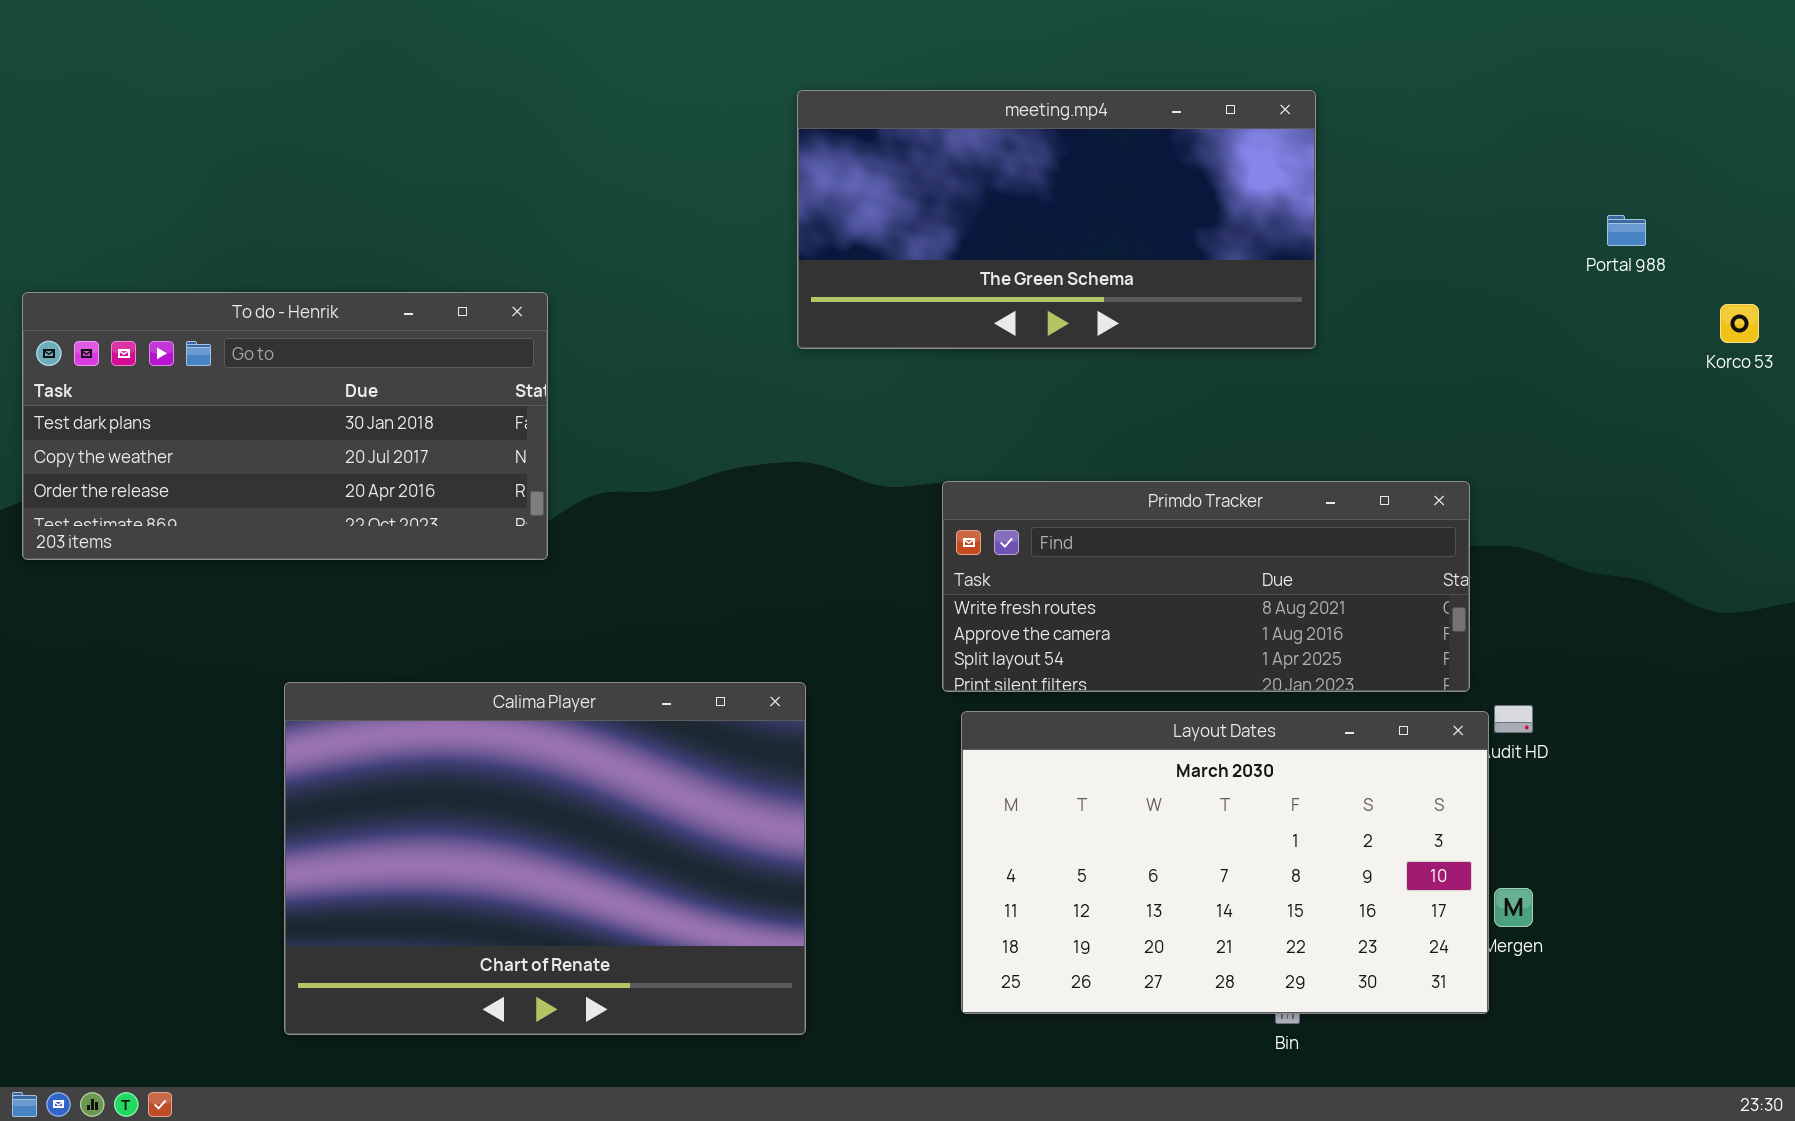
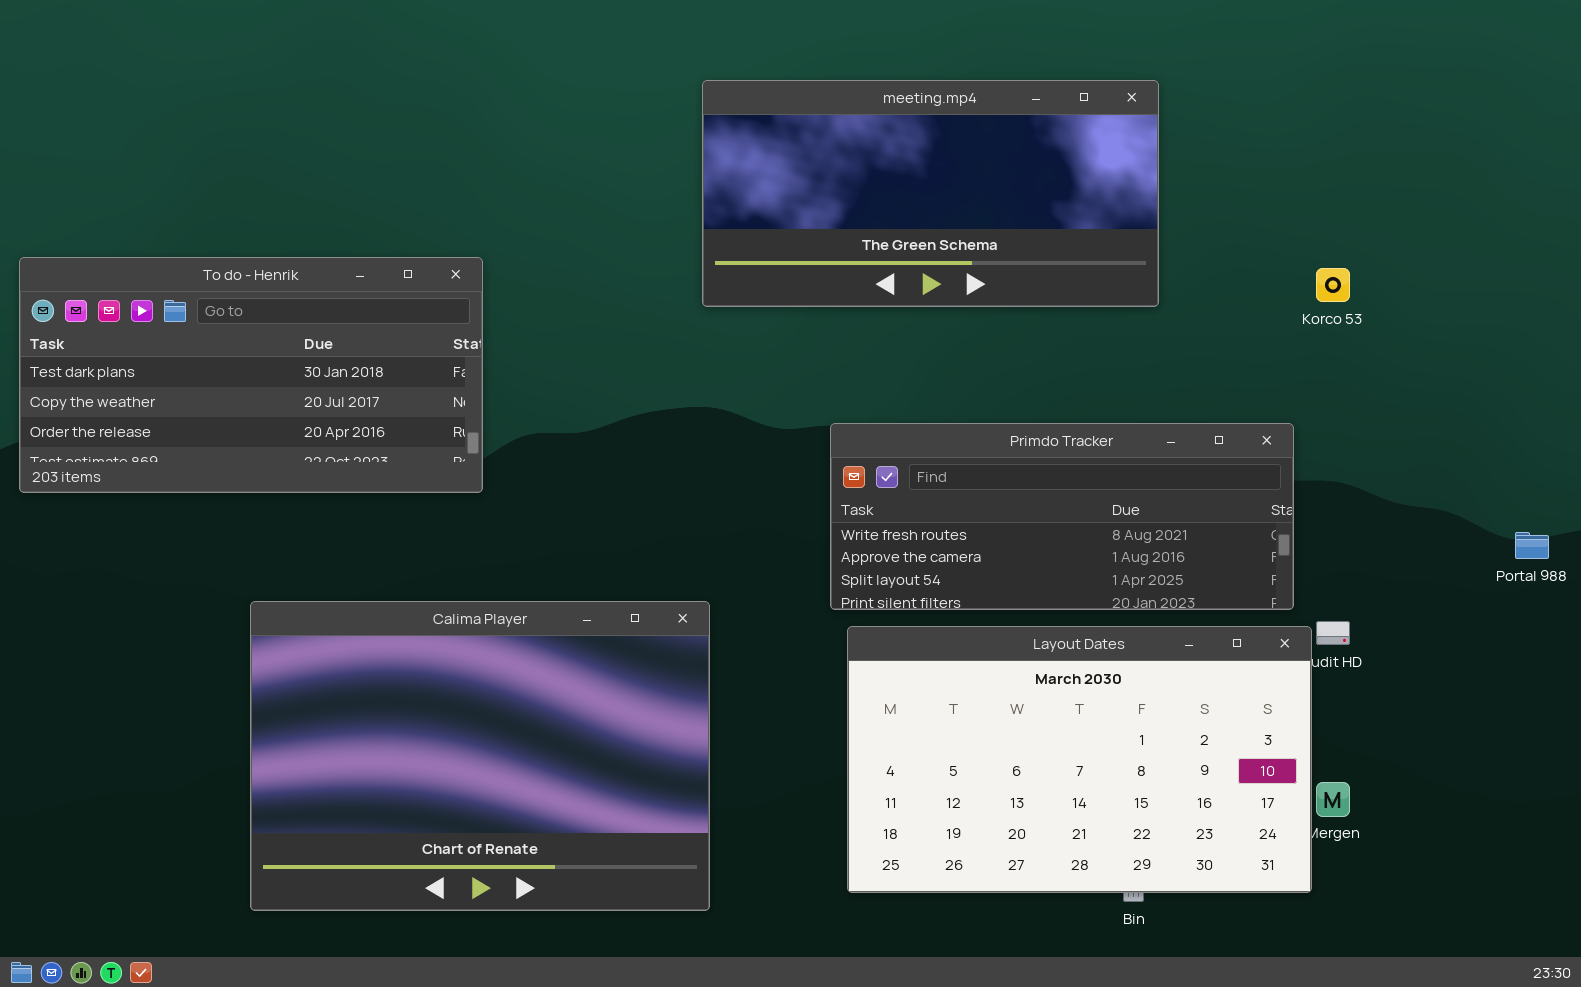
Portal 988: [1607,215,1646,246] -> [1515,532,1549,559], moved
Korco 53: [1720,304,1759,343] -> [1316,268,1350,302], moved

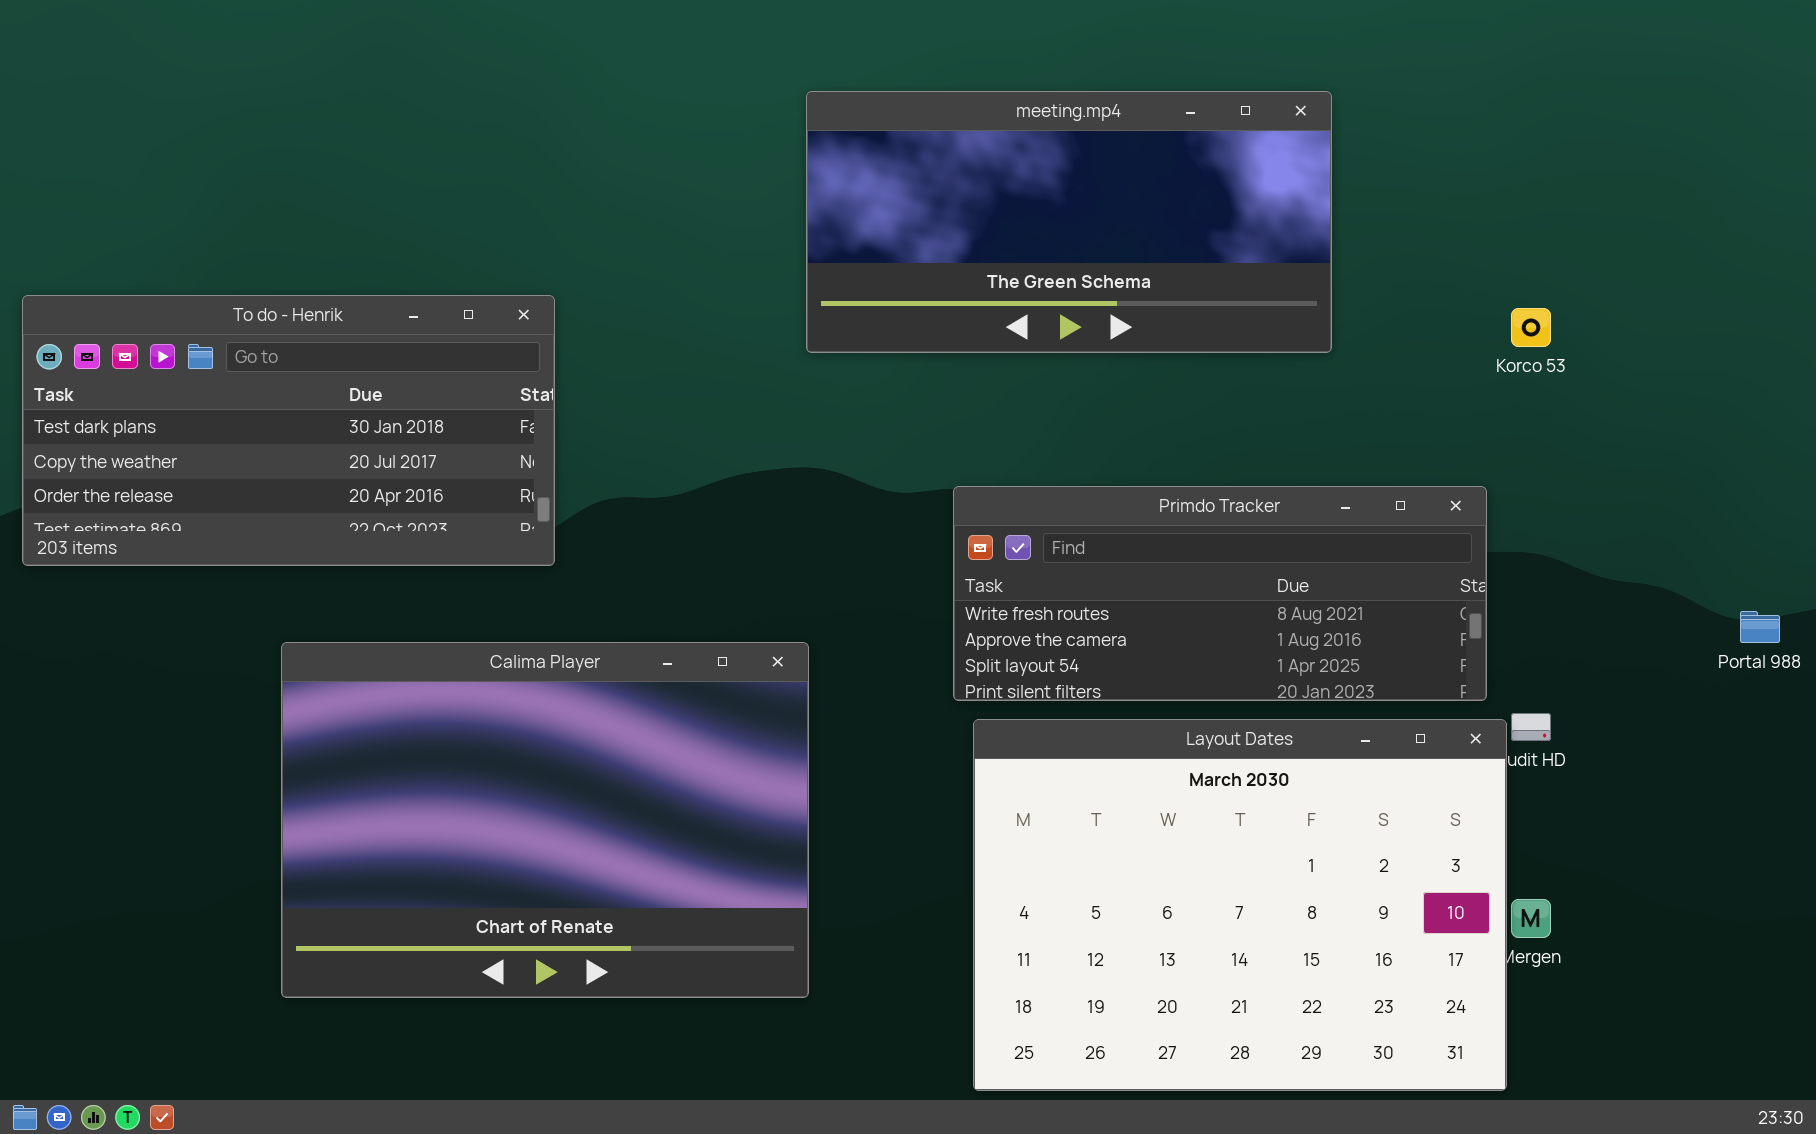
Calima Player: [250,601,710,911] -> [281,642,809,998], moved
Layout Dates: [847,626,1312,893] -> [973,719,1507,1091], resized

